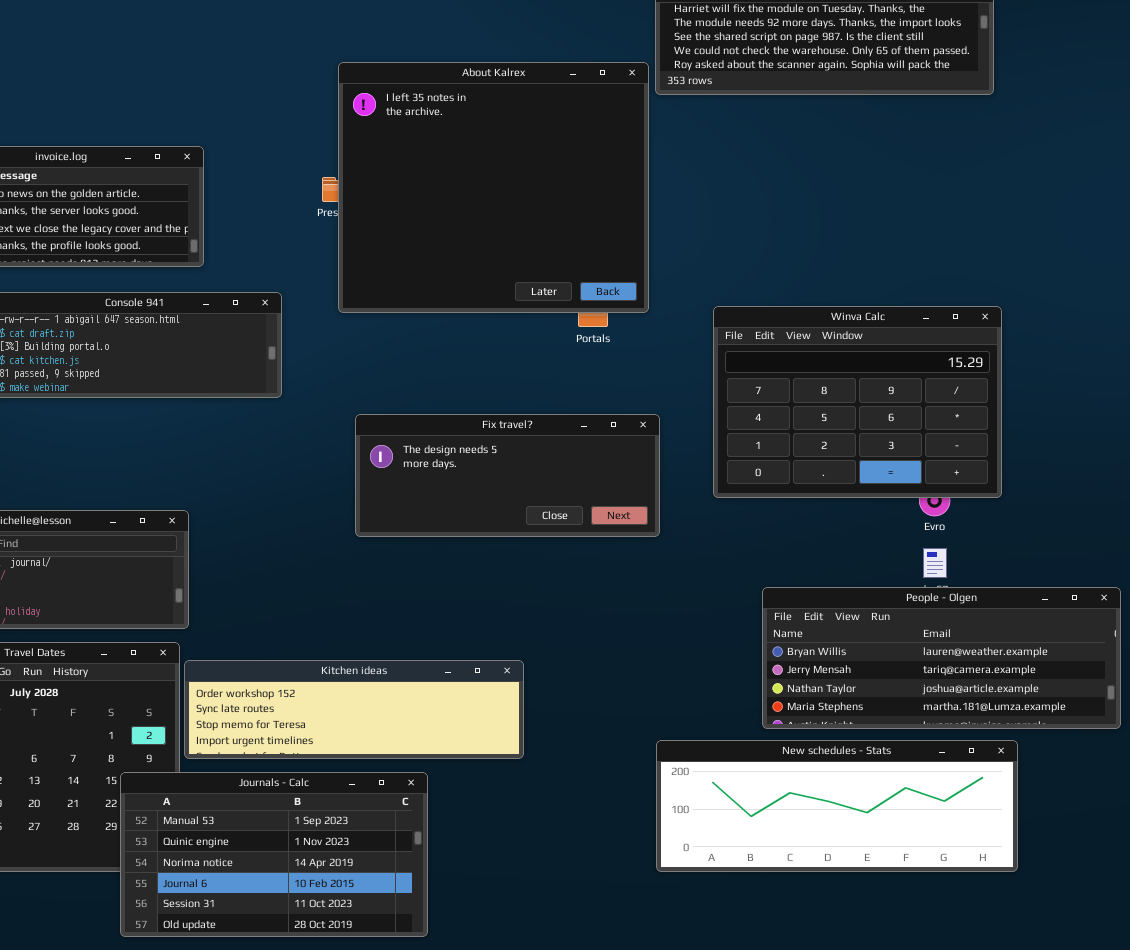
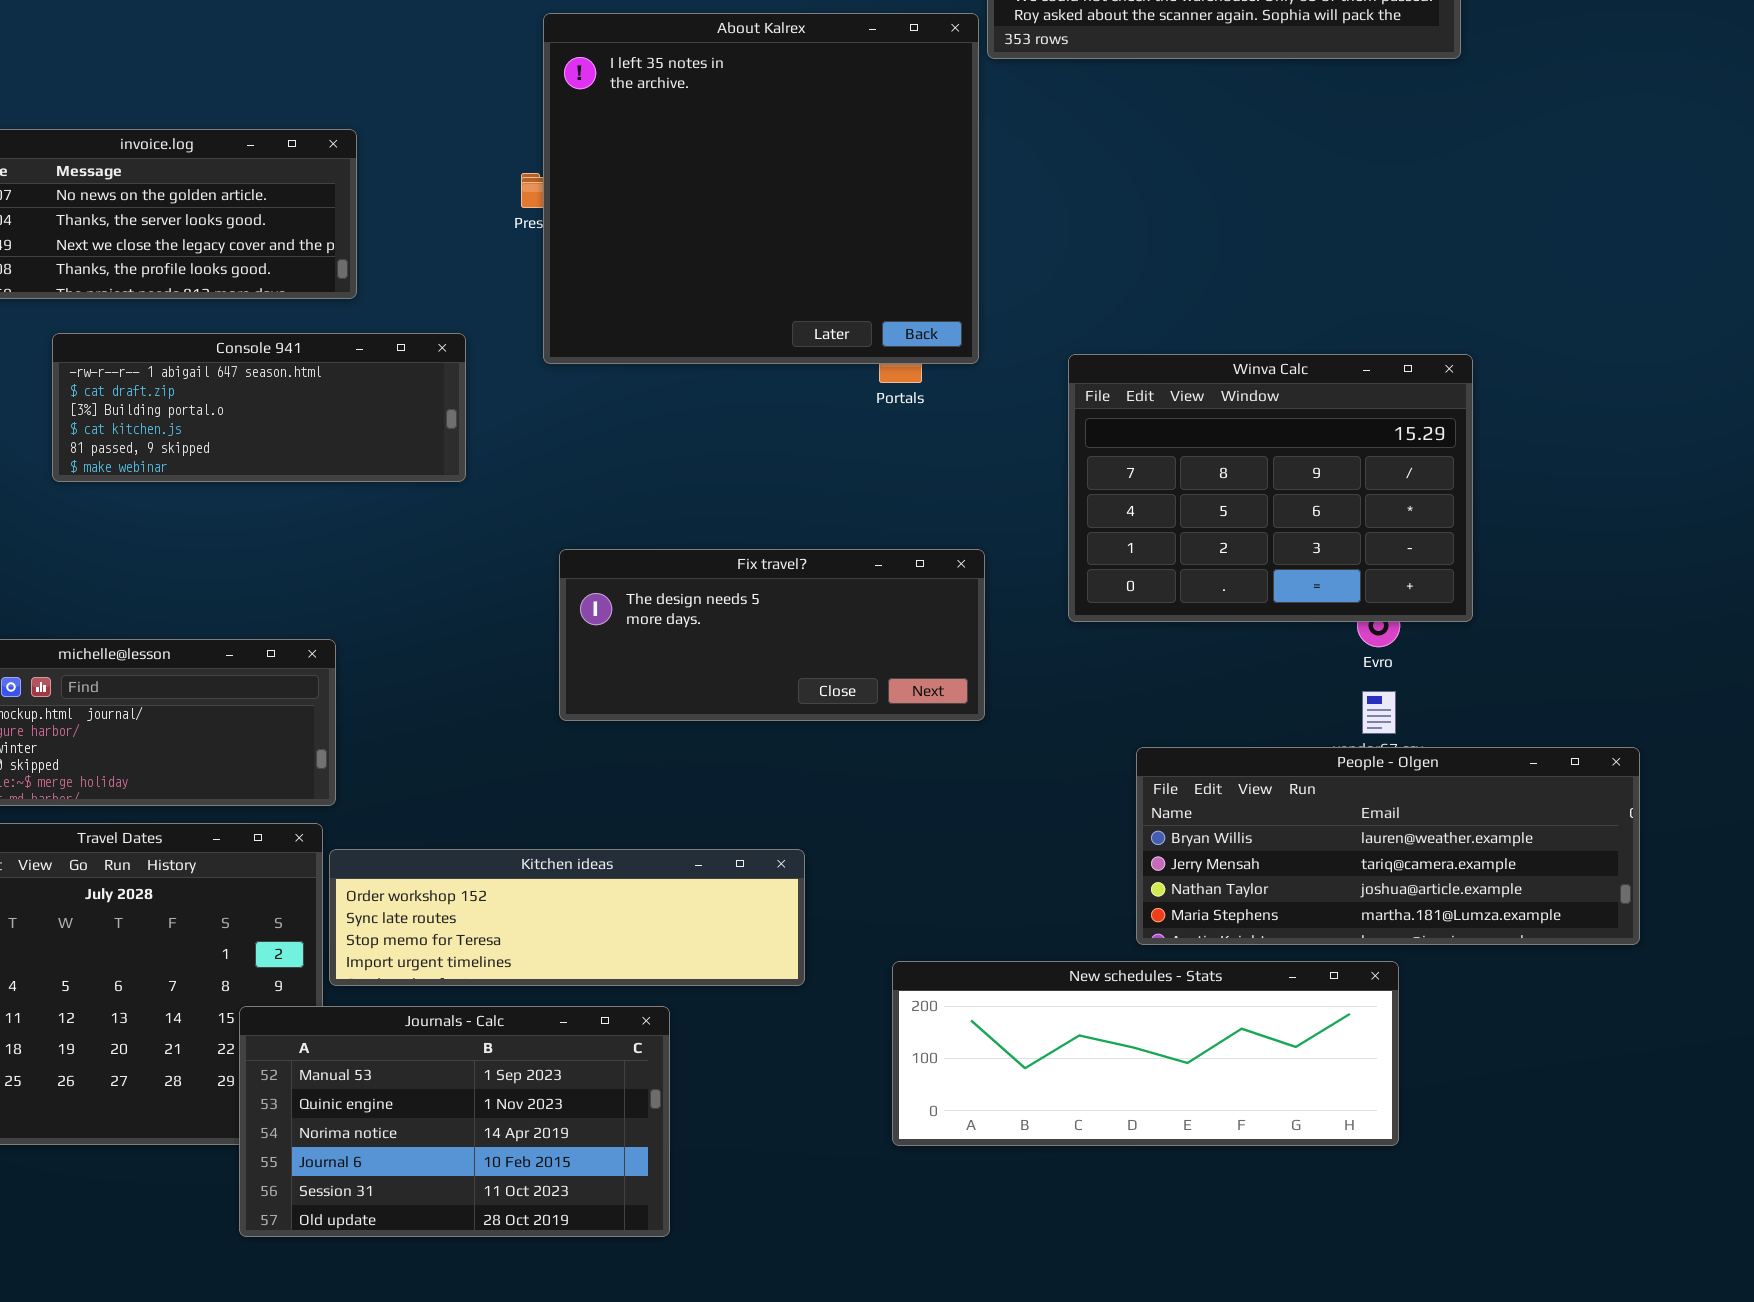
Fix travel?: [355,414,660,537] -> [559,549,985,721], moved
New schedules - Stats: [656,740,1018,872] -> [892,961,1399,1146], moved

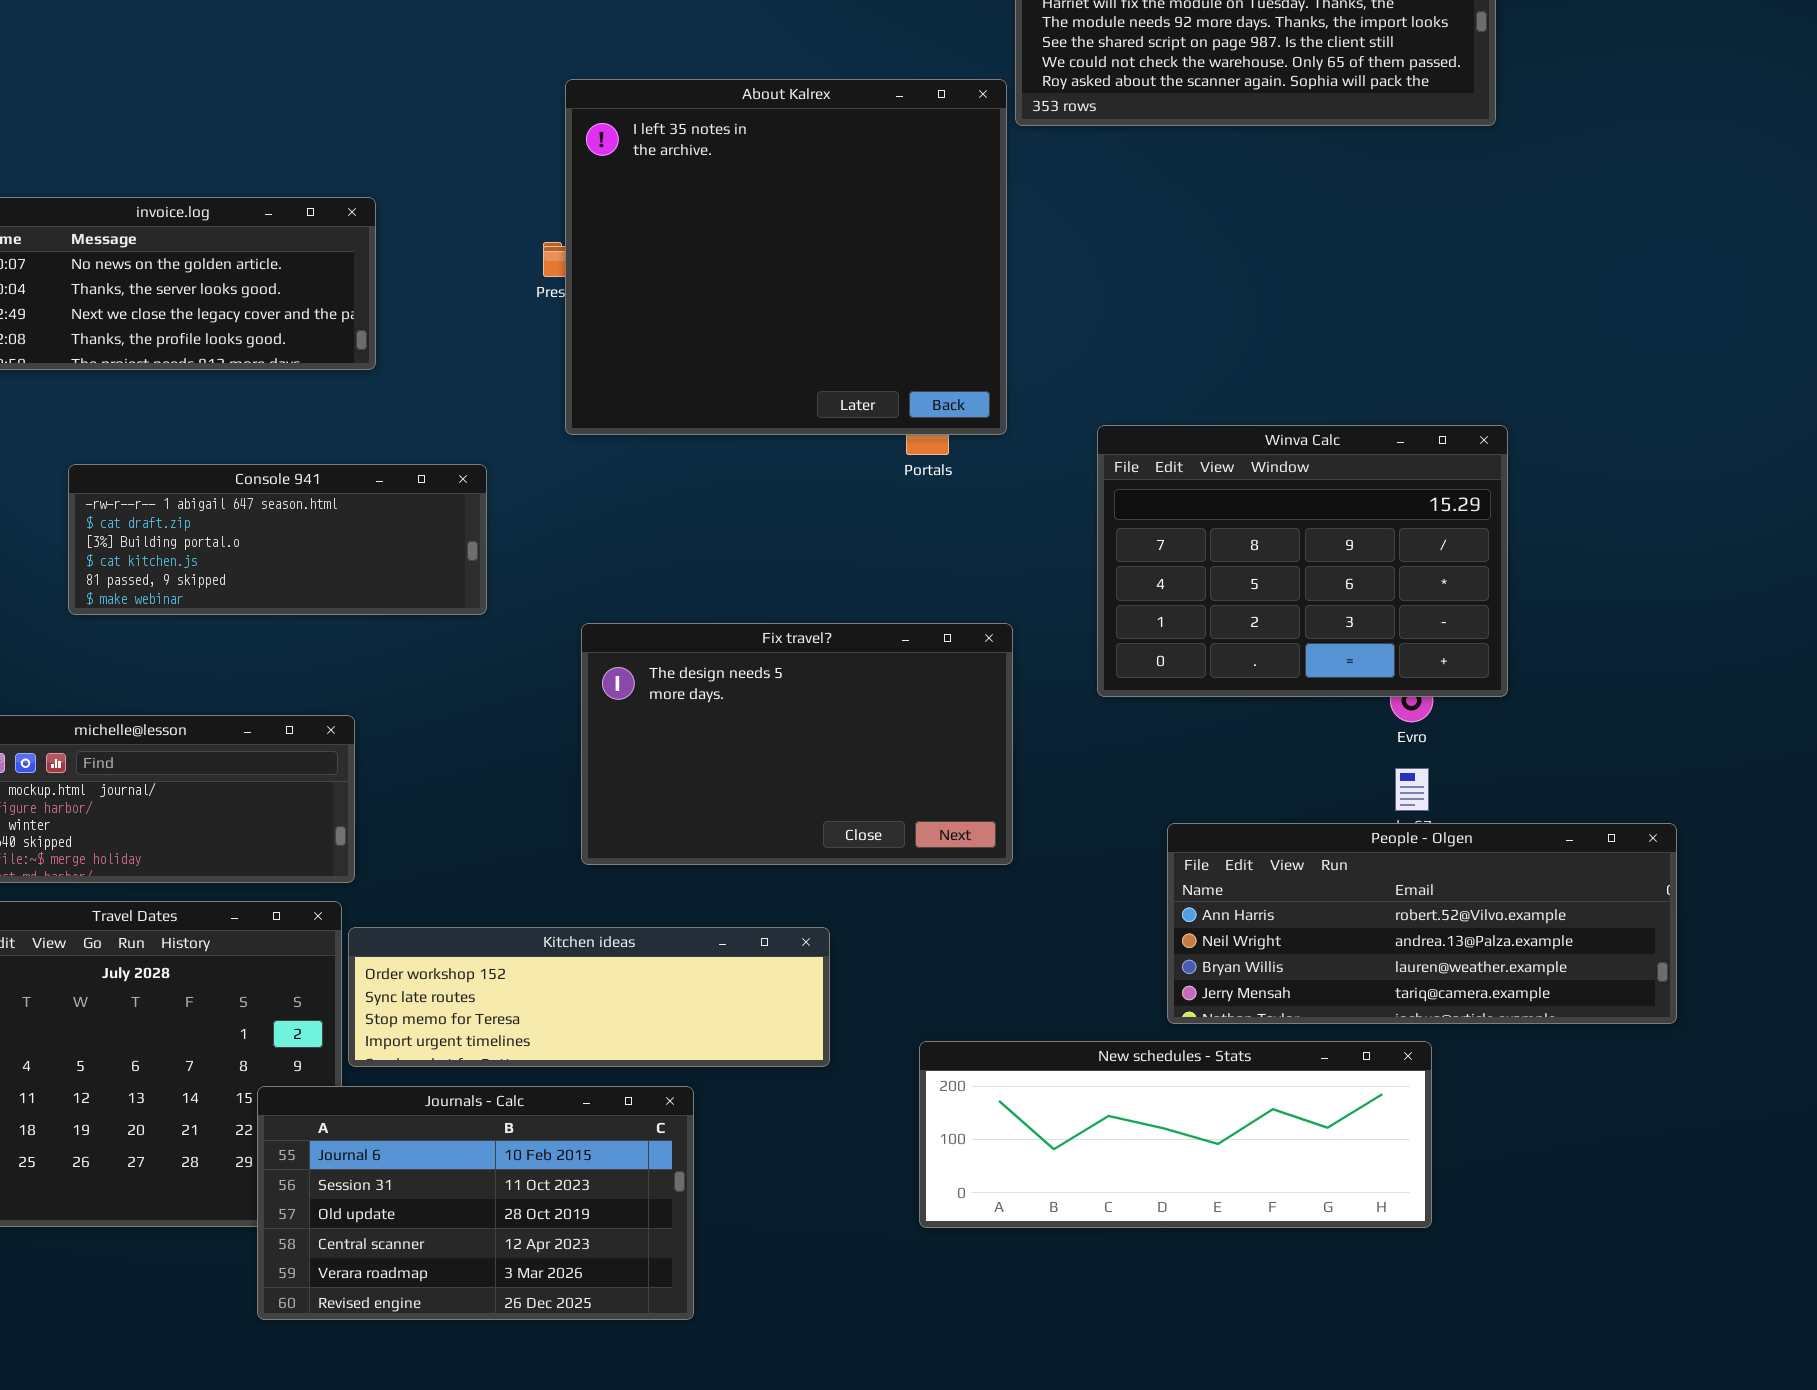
Console 941: [52,333,466,482] -> [68,464,487,615], moved
Fix travel?: [559,549,985,721] -> [581,623,1013,865], resized
People - Olgen: [1136,747,1640,945] -> [1167,823,1677,1024], scrolled up 2 rows
Journals - Calc: [239,1006,670,1237] -> [257,1086,694,1320], scrolled down 3 rows

